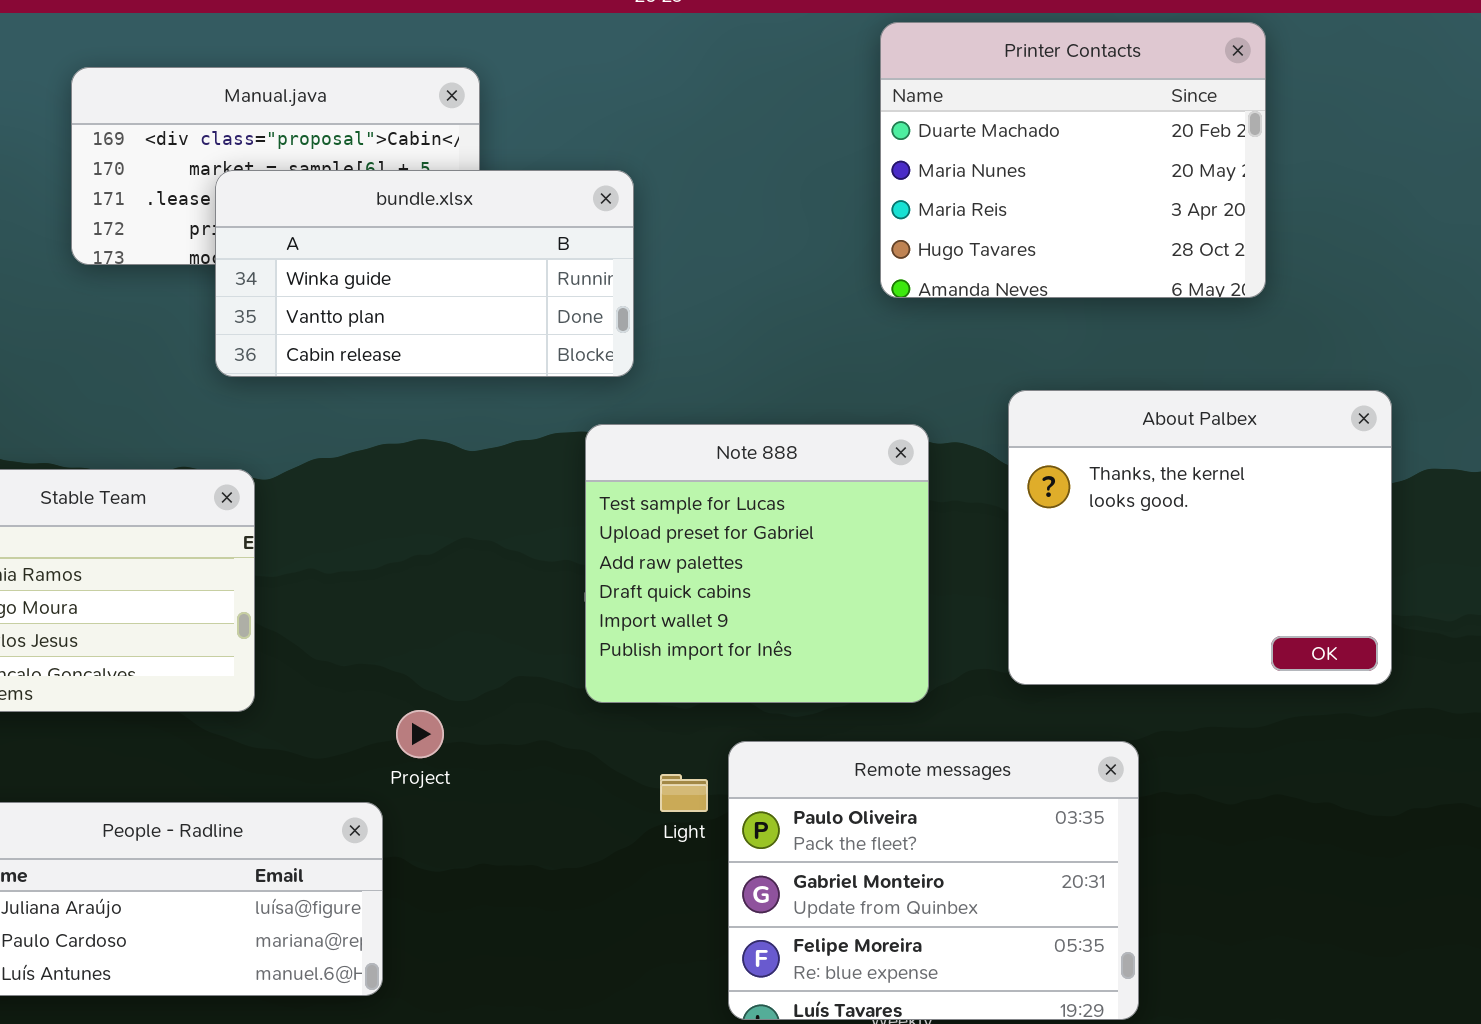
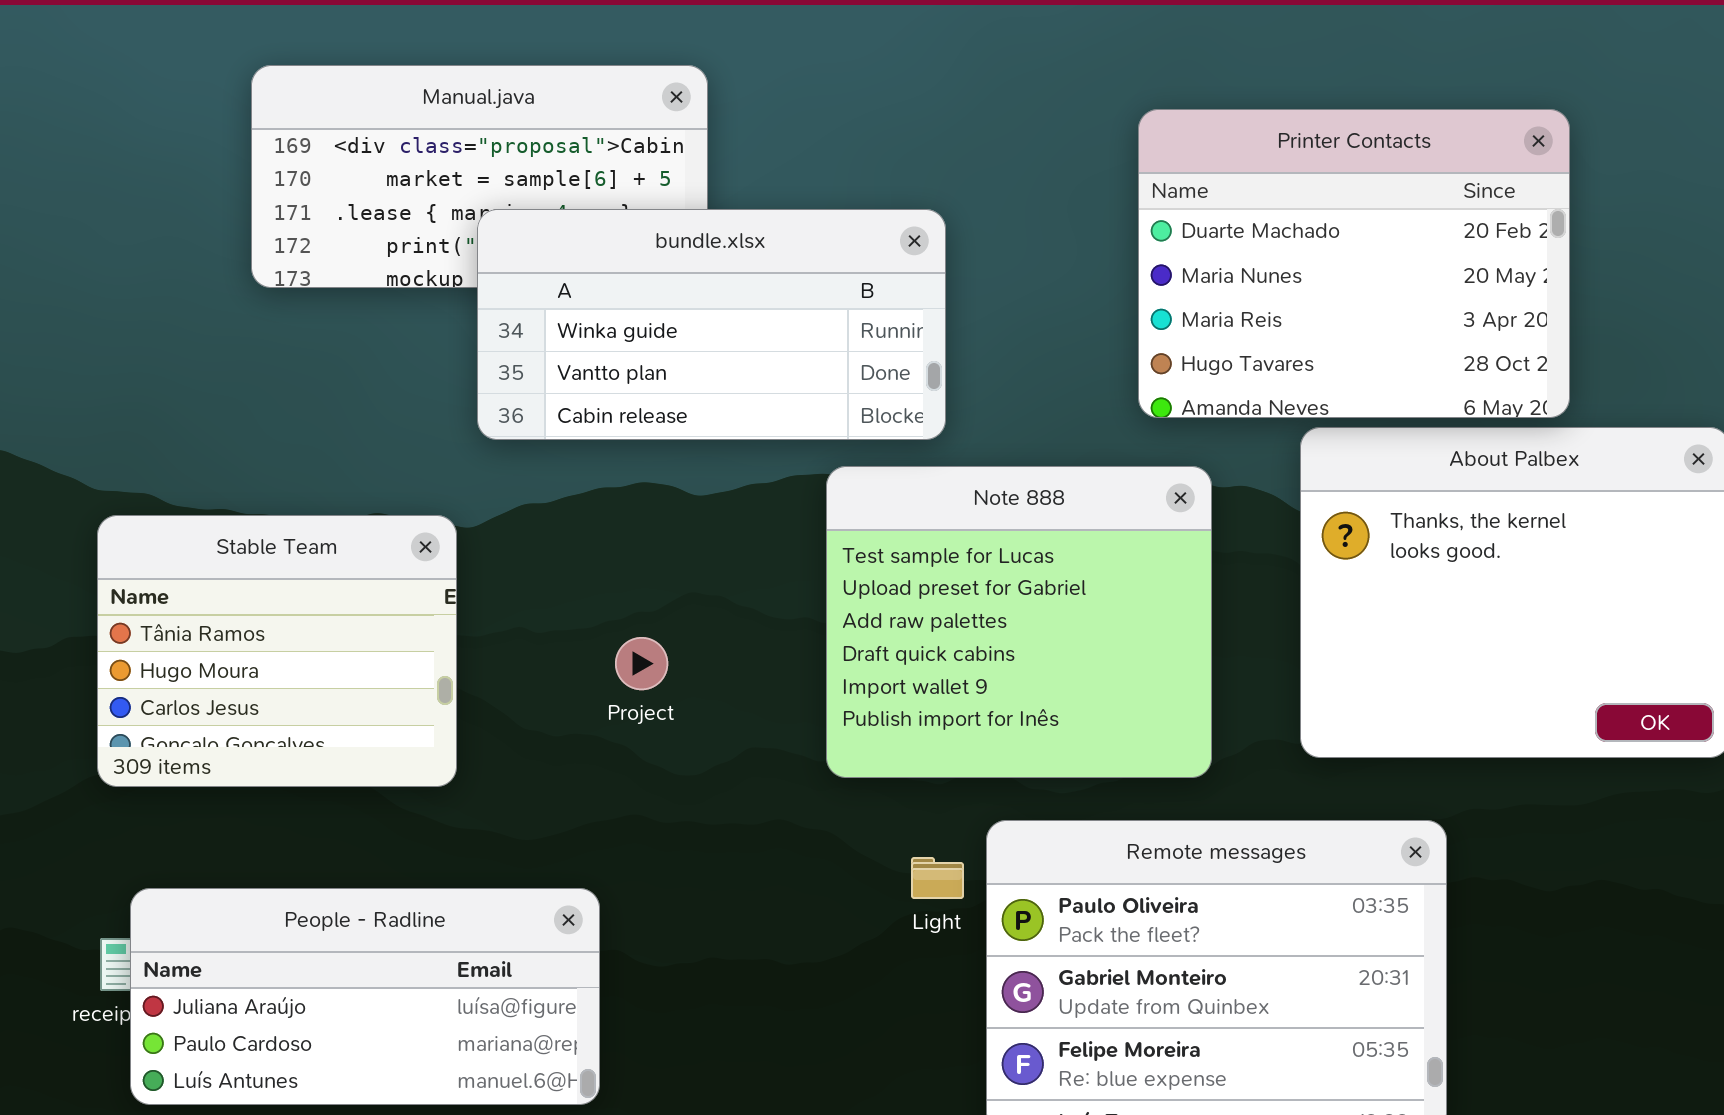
Printer Contacts: [880,22,1266,298] -> [1138,109,1570,418], moved
bundle.xlsx: [215,170,634,377] -> [477,209,946,440], moved
Project: [396,710,444,758] -> [615,637,668,690], moved

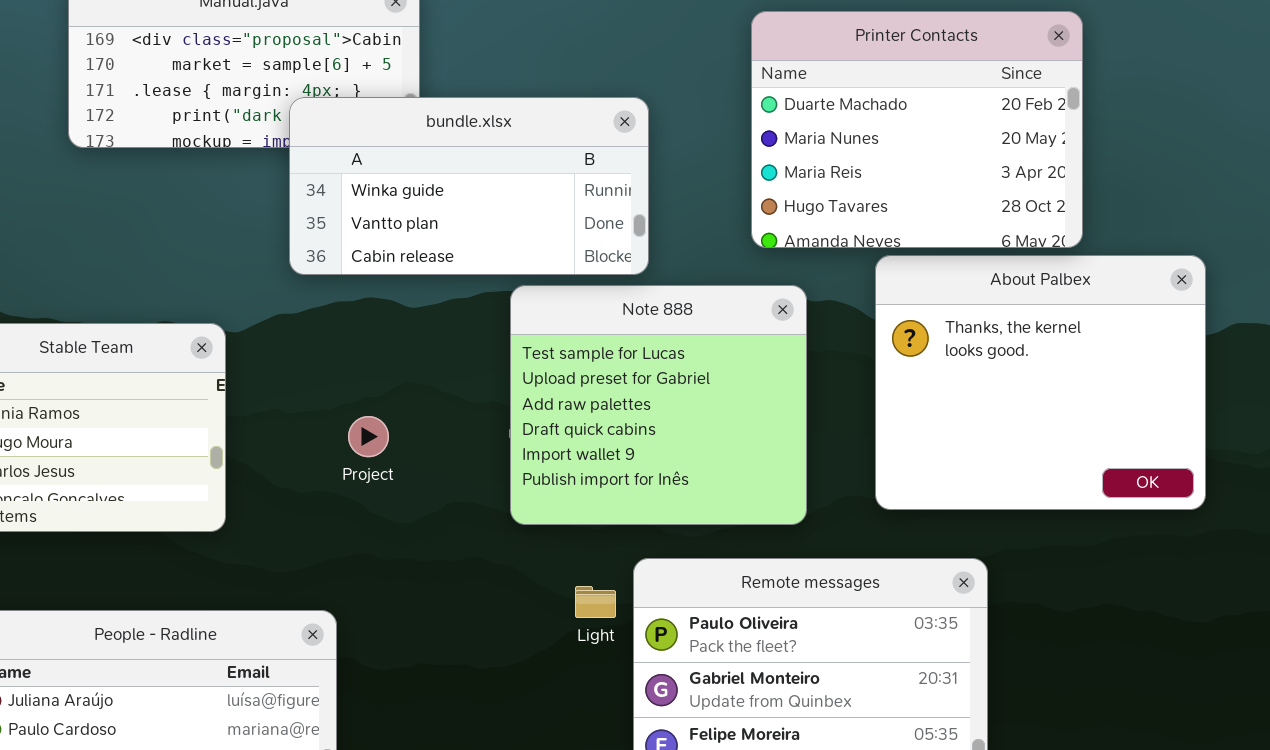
bundle.xlsx: [477,209,946,440] -> [289,97,649,275], moved

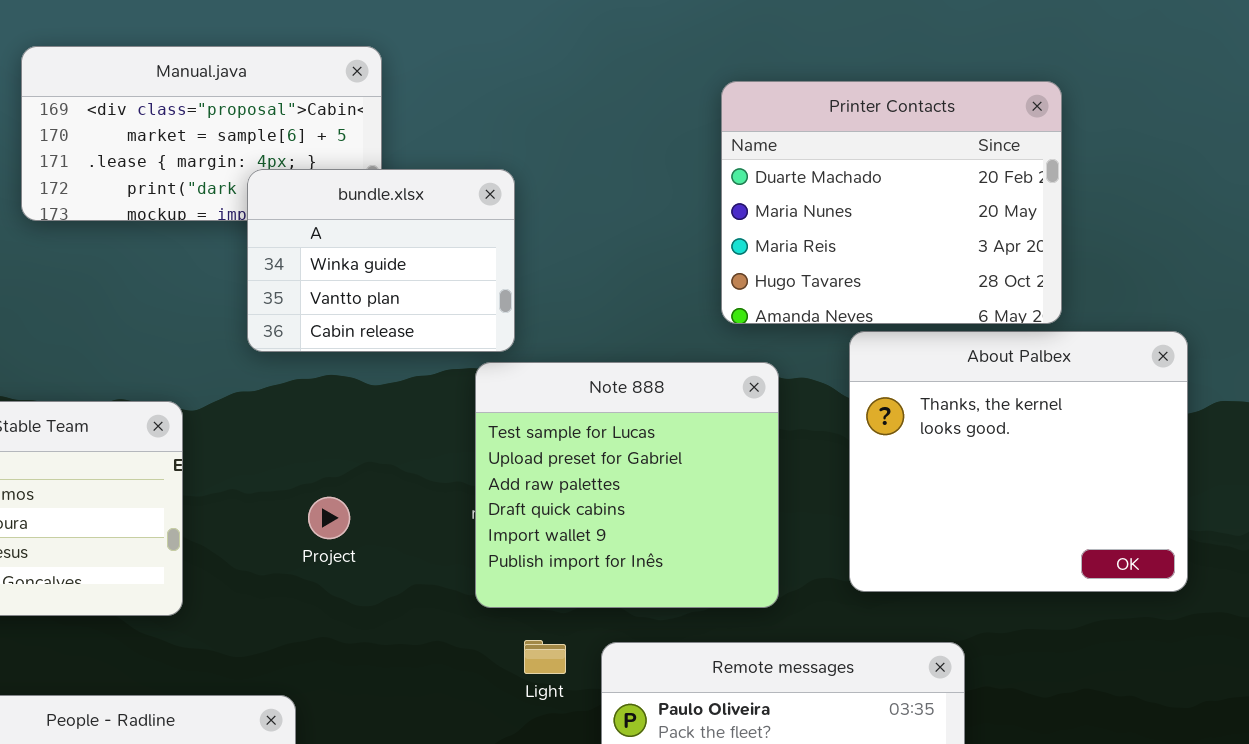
bundle.xlsx: [289,97,649,275] -> [247,169,515,352], resized
Light: [575,586,616,618] -> [524,640,566,674], moved

